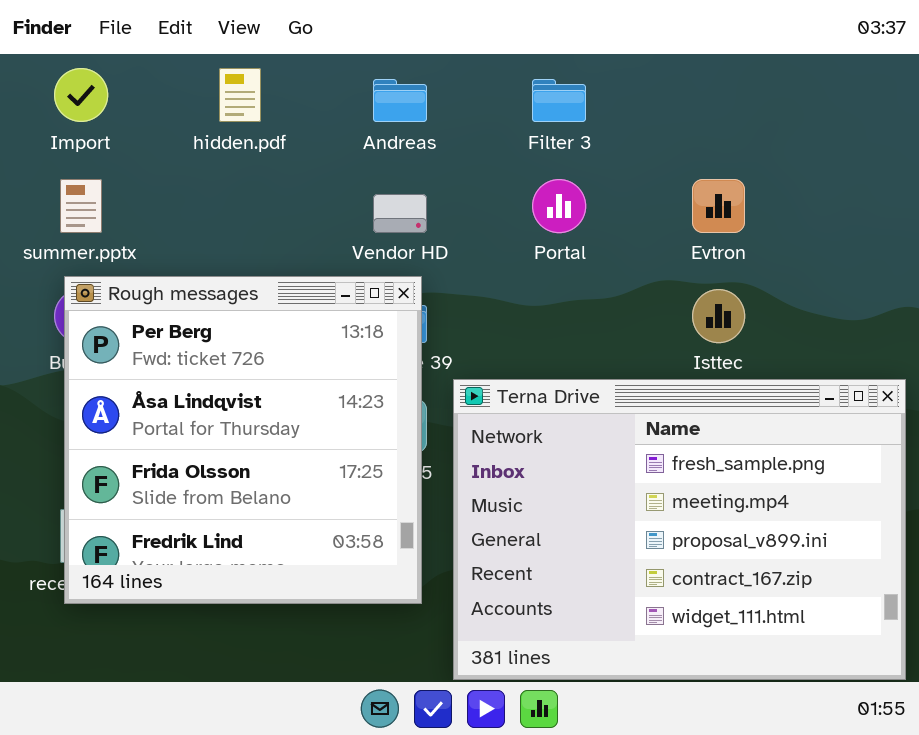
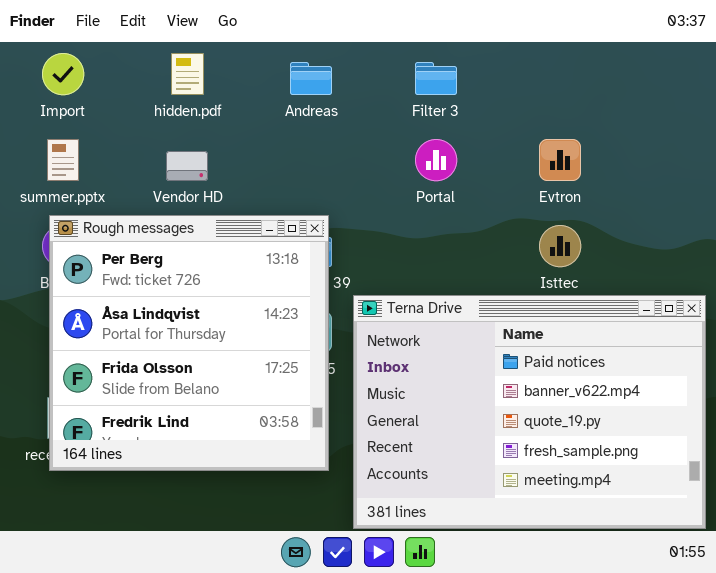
Vendor HD: [373,194,427,233] -> [166,151,208,181], moved
Terna Drive: [453,379,906,680] -> [353,295,706,529], scrolled up 3 rows

